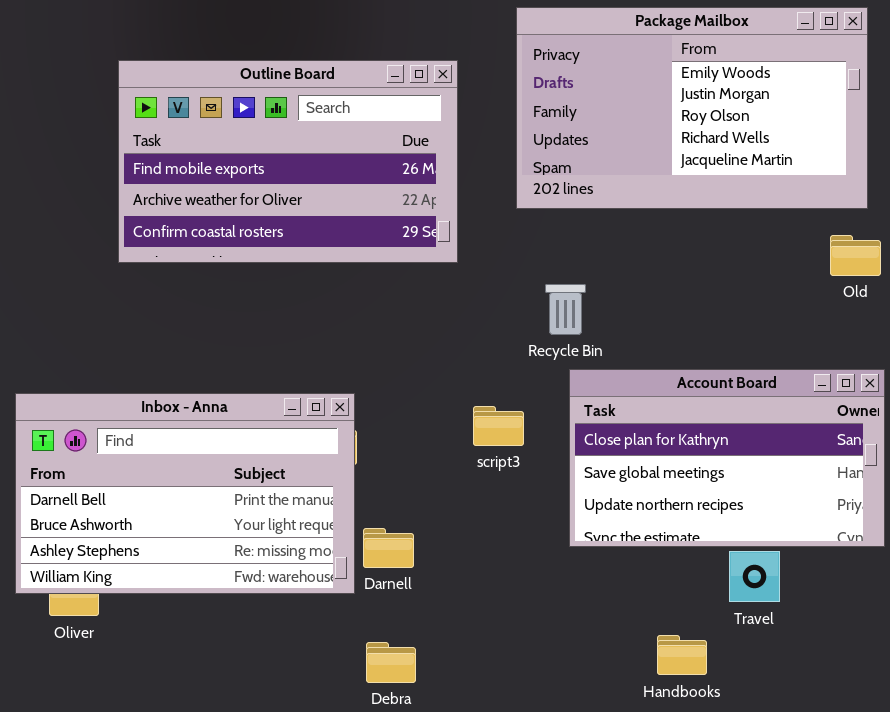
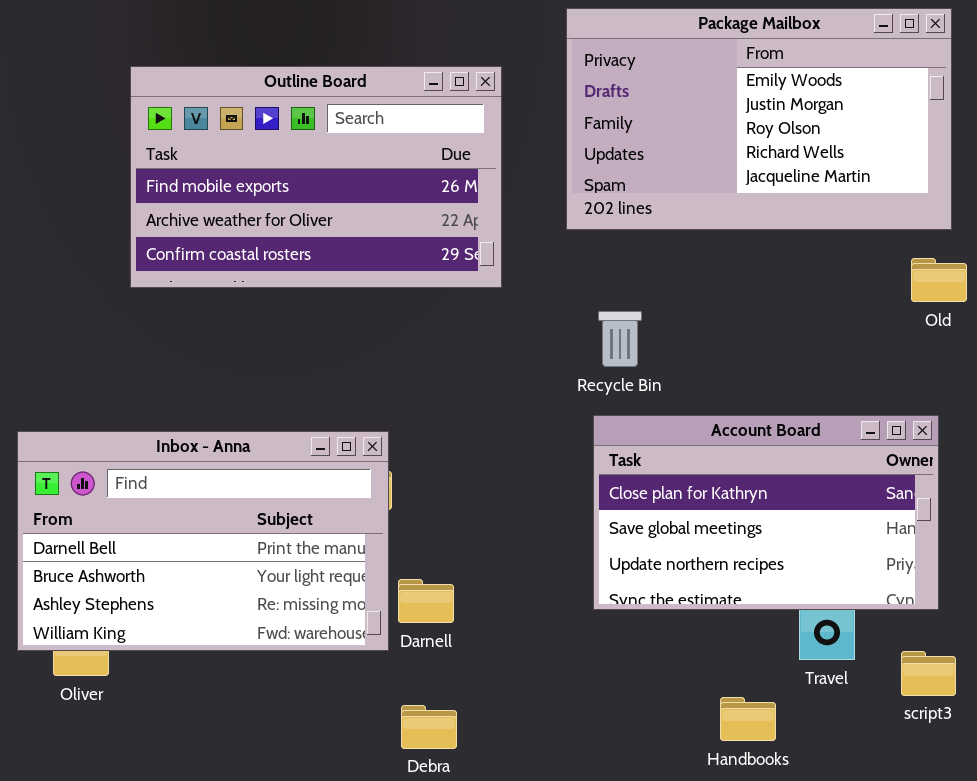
Account Board: [569,369,885,547] -> [593,415,939,610], moved
script3: [473,406,524,446] -> [901,651,956,696], moved

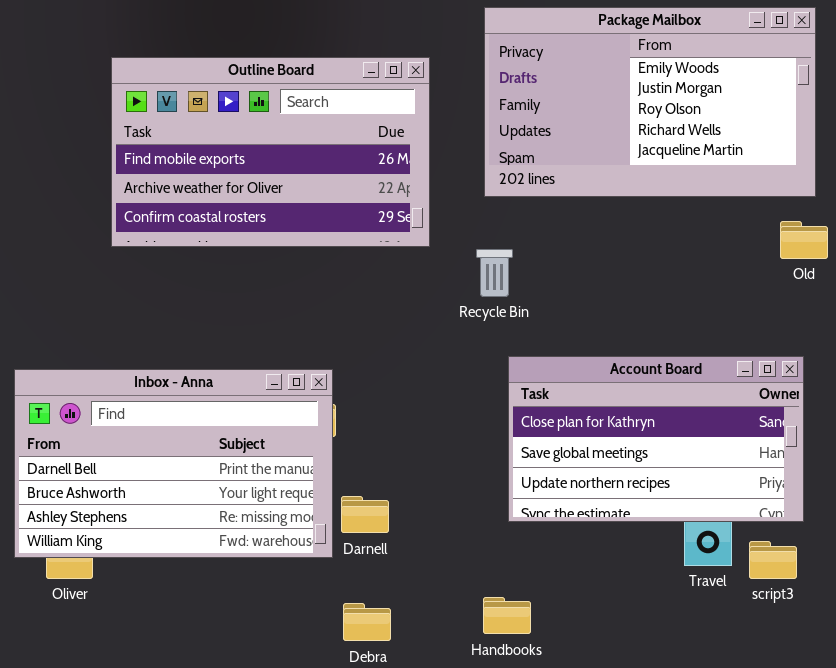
Recycle Bin: [598,311,642,367] -> [476,249,513,297], moved
script3: [901,651,956,696] -> [749,541,797,579], moved
Handbooks: [720,697,776,741] -> [483,597,531,634], moved

